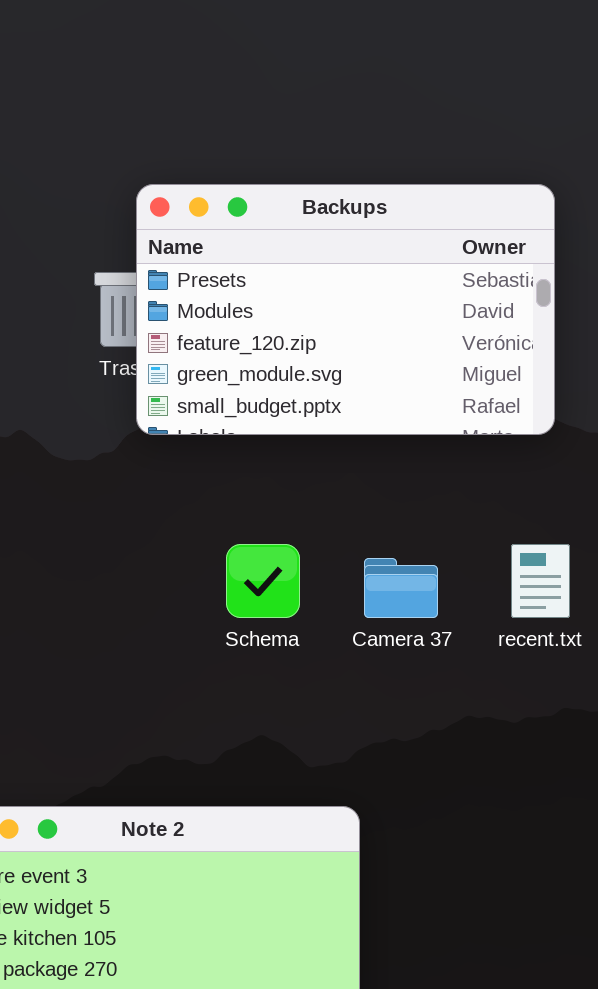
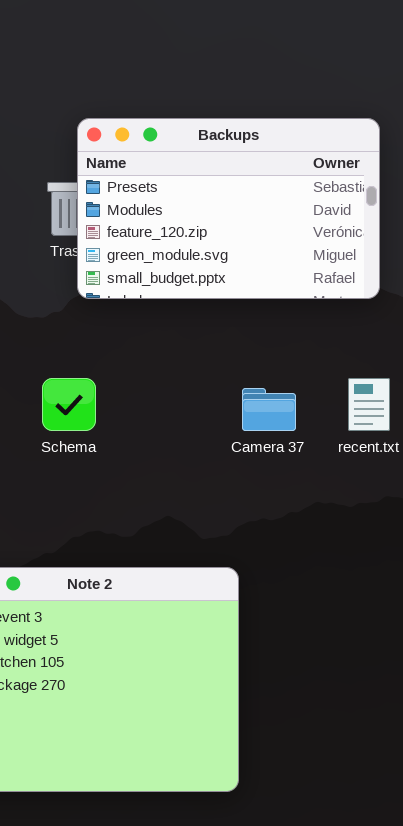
Schema: [226,544,300,618] -> [42,378,96,431], moved

